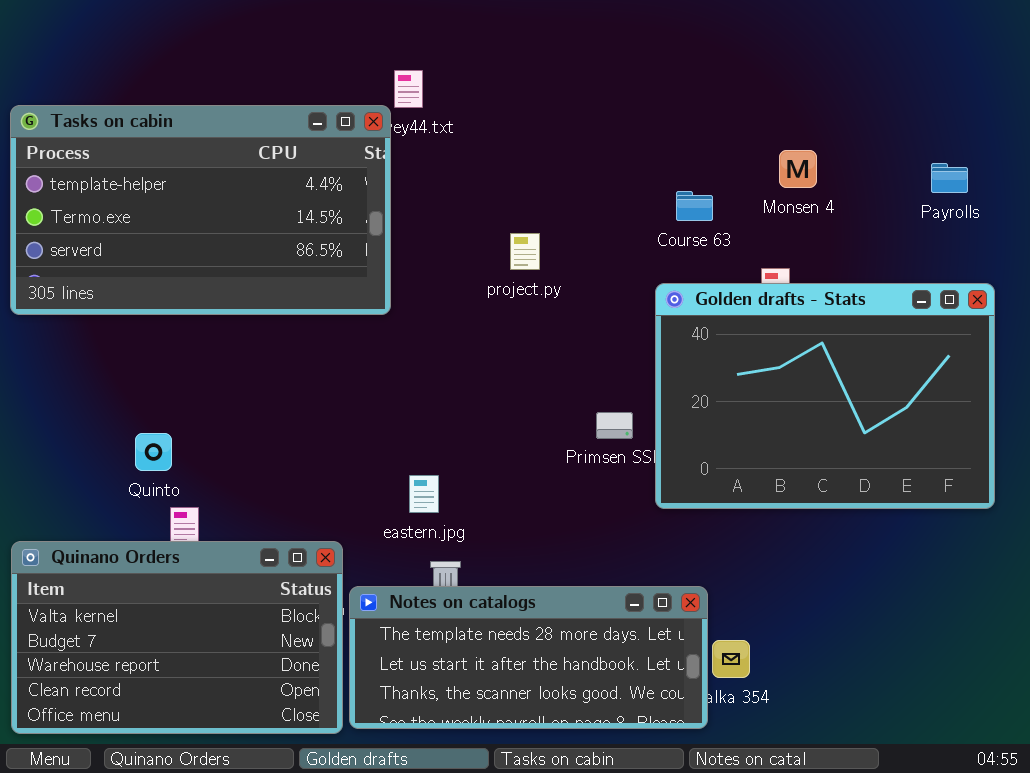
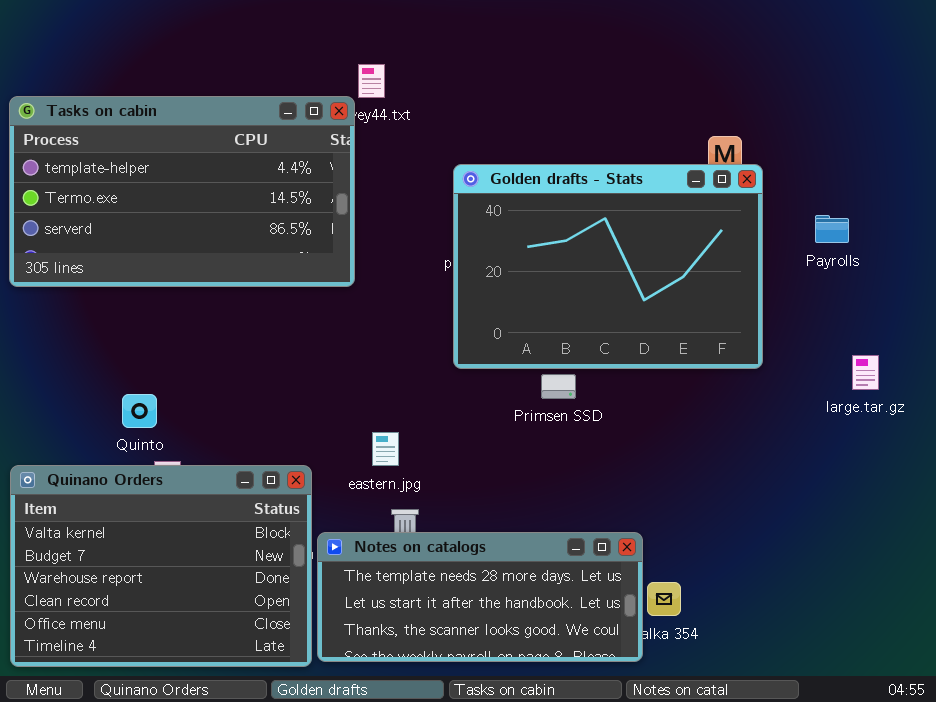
Payrolls: [931,163,968,193] -> [815,215,849,243], moved
Golden drafts - Stats: [655,283,995,509] -> [453,164,763,369], moved
Quinano Orders: [11,541,343,734] -> [10,465,312,667], resized

